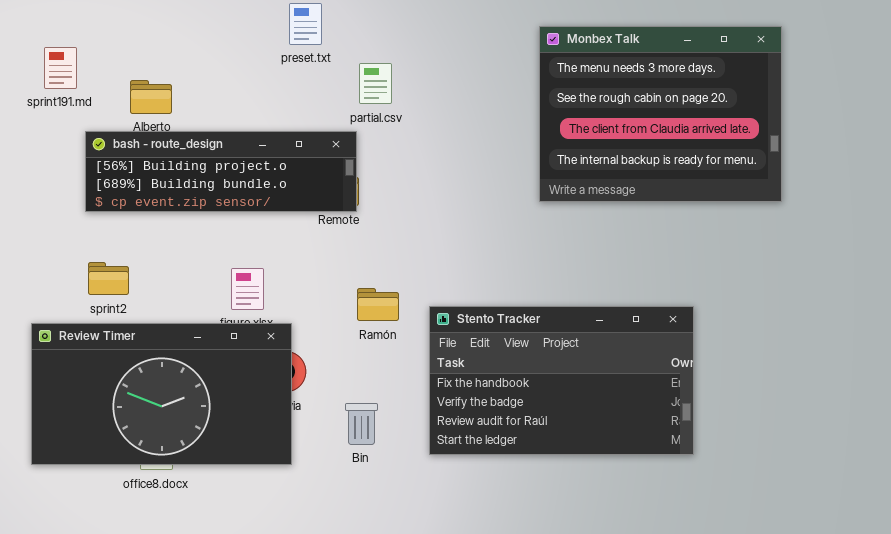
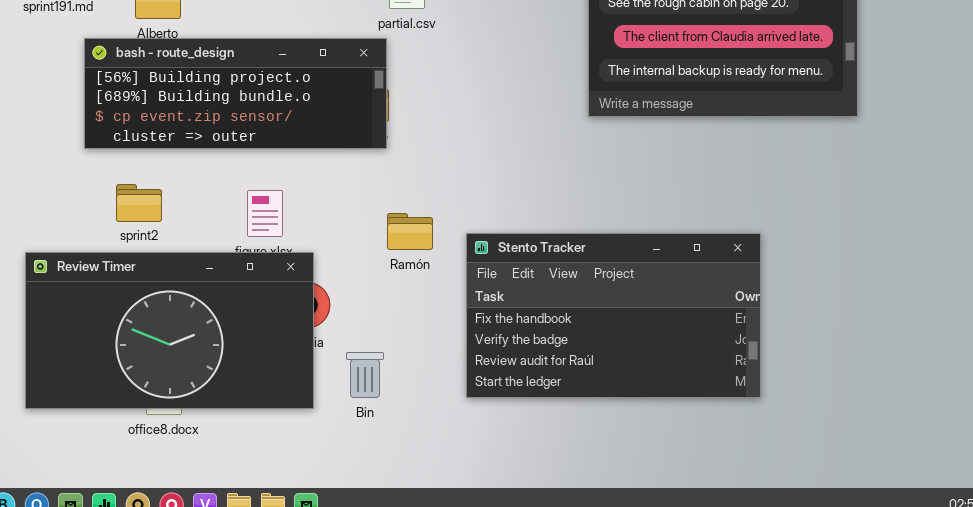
bash - route_design: [85,131,357,212] -> [84,38,387,149], resized
sprint2: [88,262,129,295] -> [116,184,162,222], moved
Bin: [345,403,378,445] -> [346,352,384,398], moved

